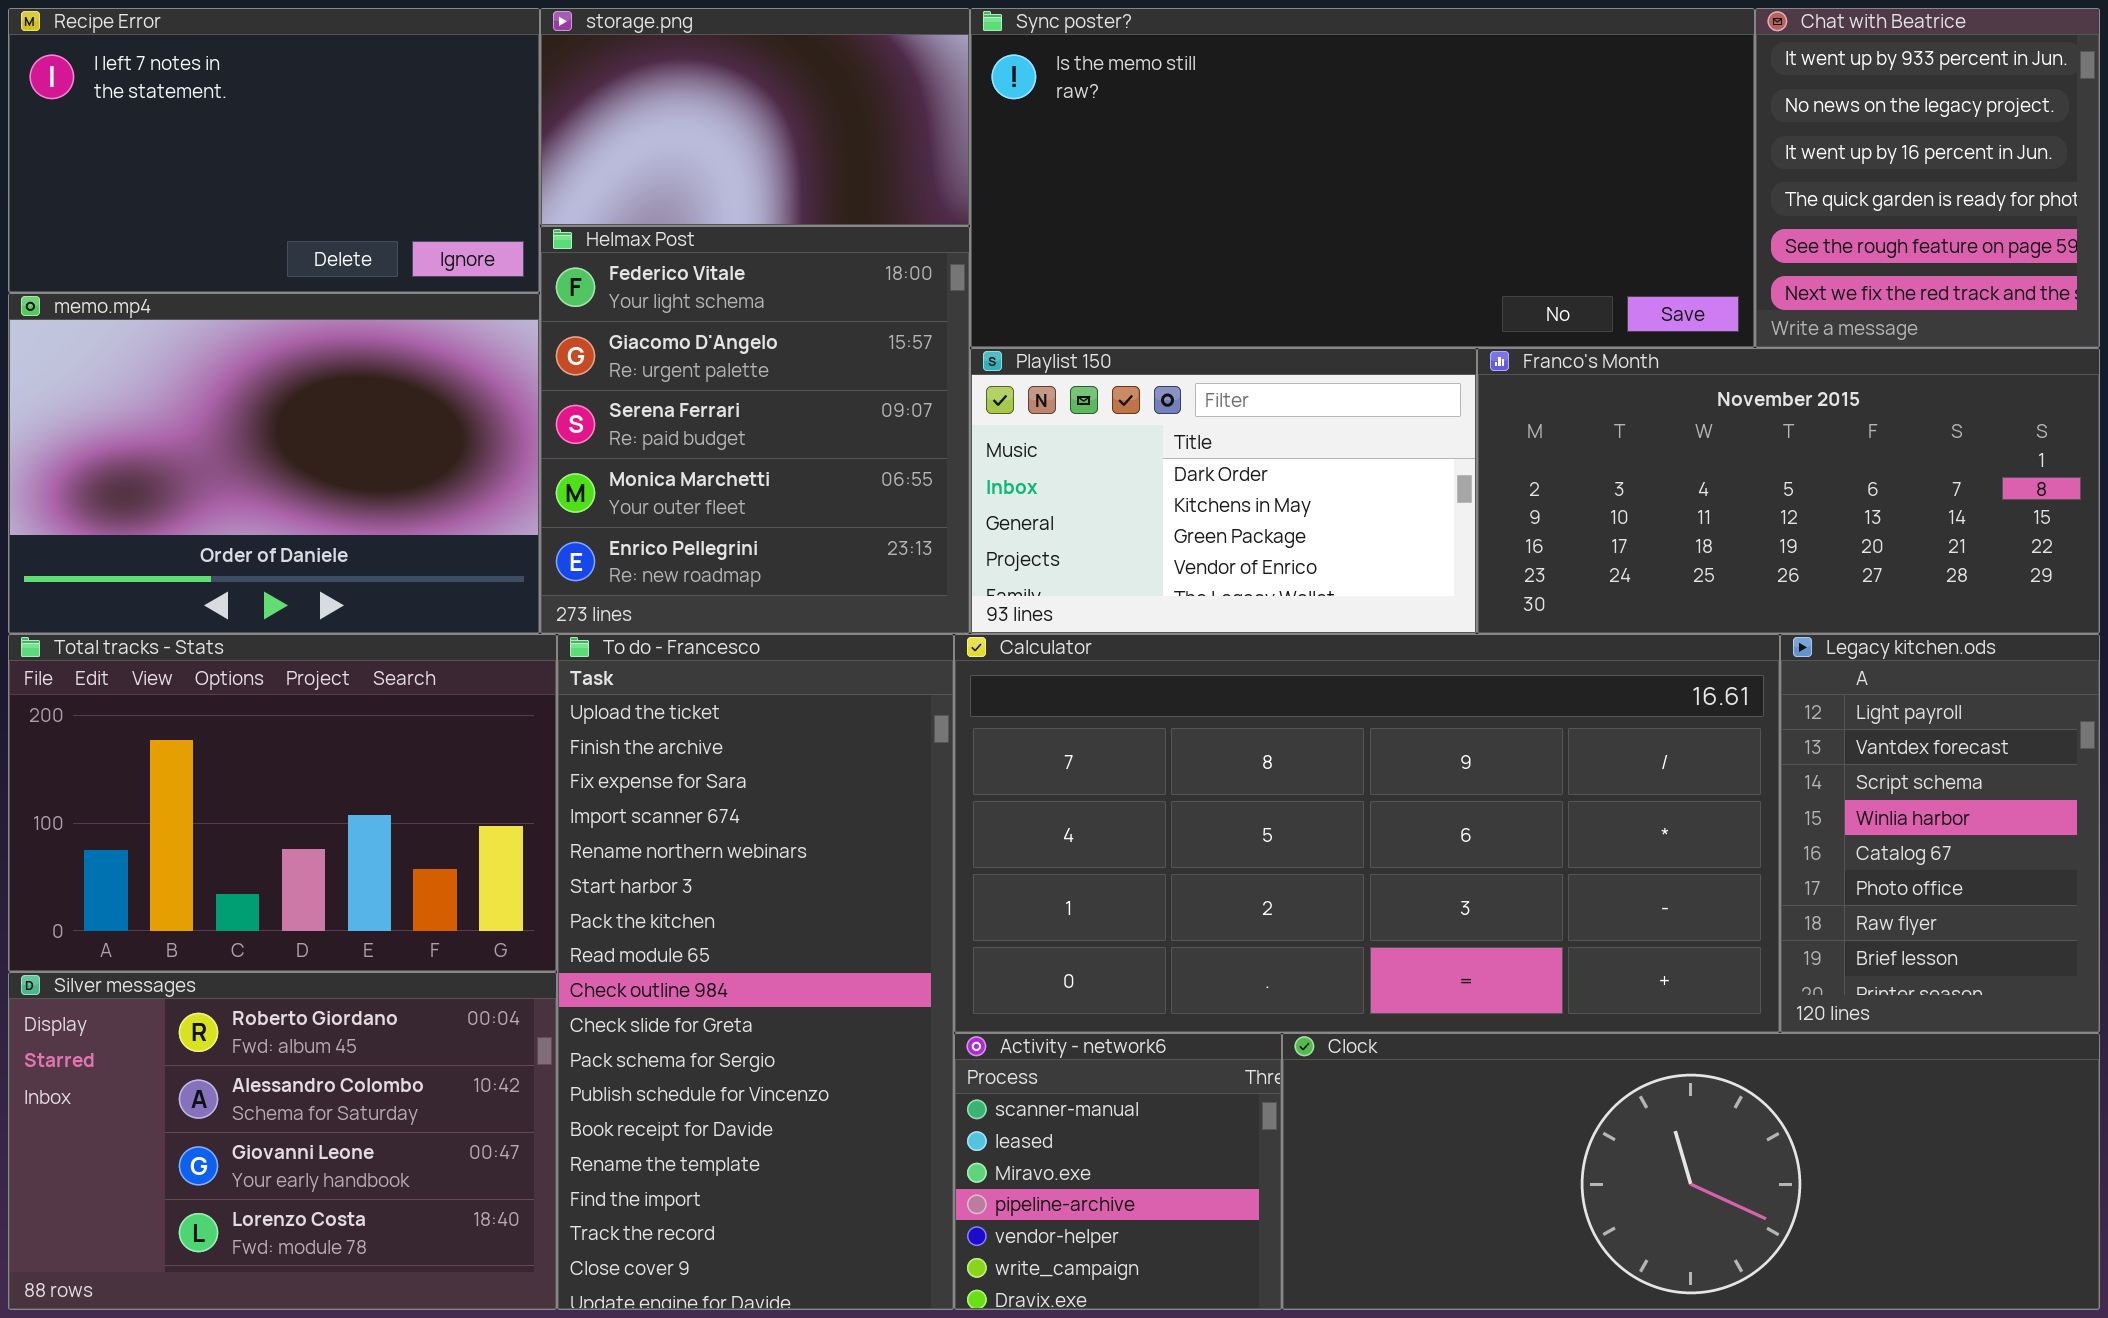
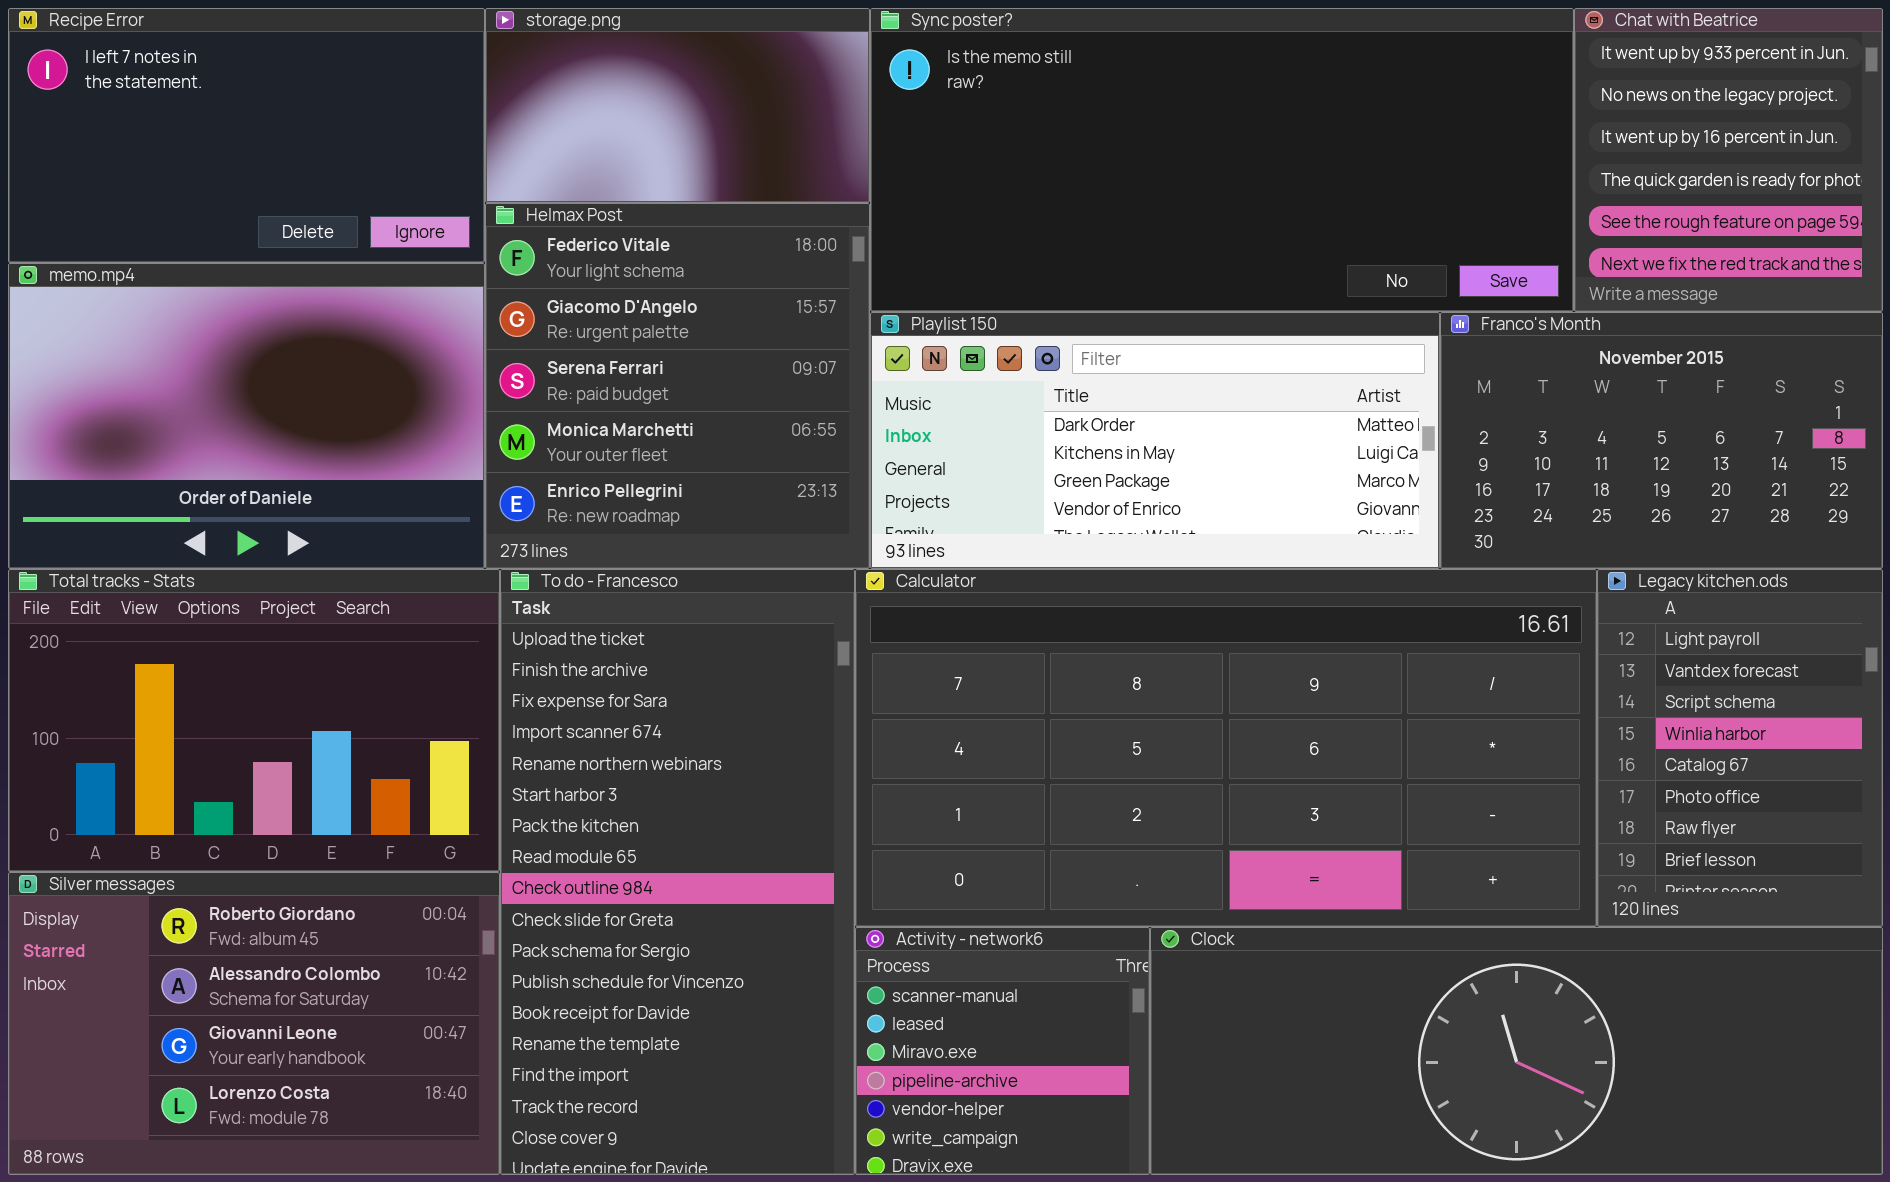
Playlist 150: [970,348,1477,634] -> [870,312,1440,569], resized
Franco's Month: [1477,348,2100,634] -> [1440,312,1883,569], resized

